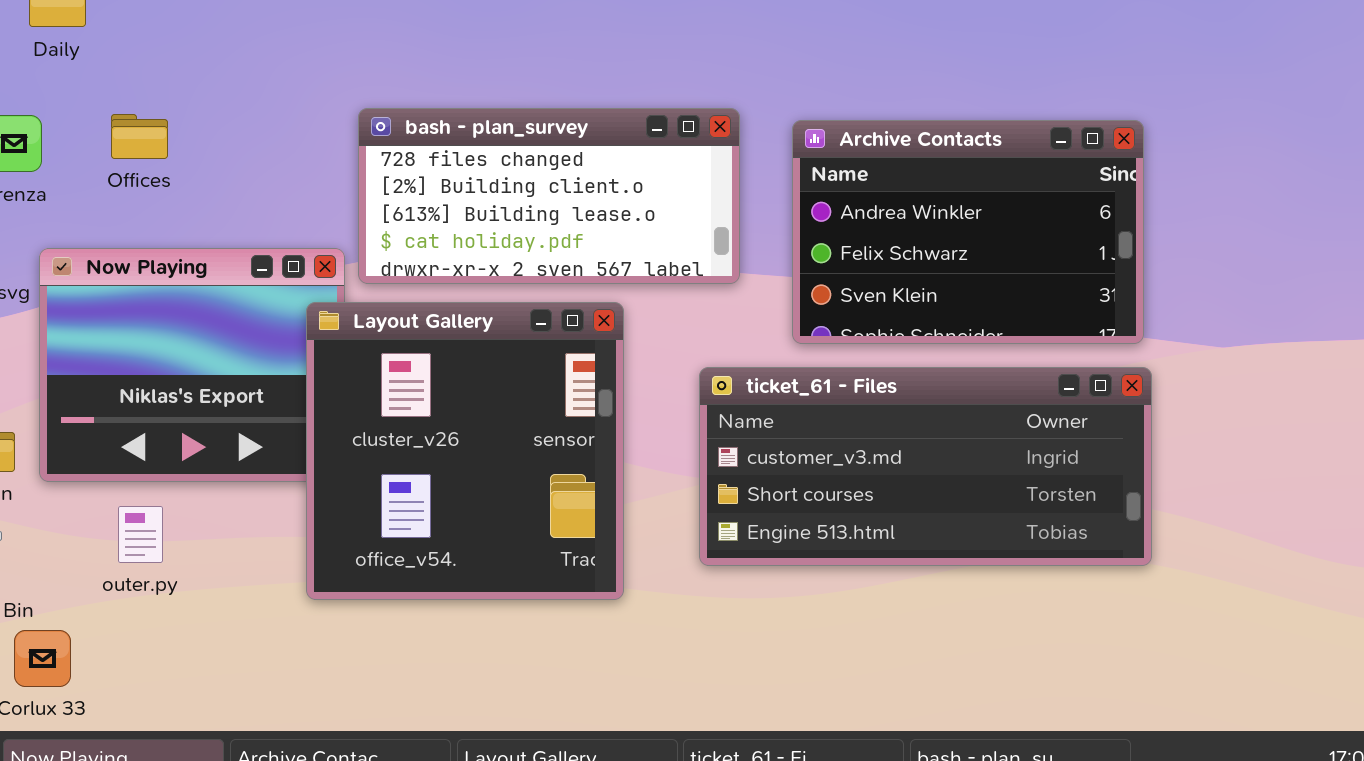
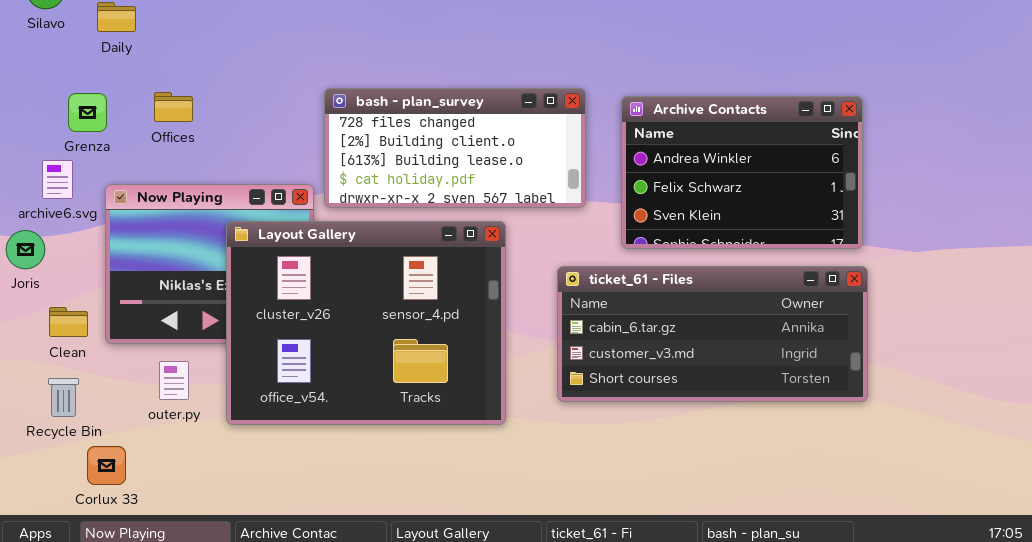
Layout Gallery: [306,302,624,600] -> [226,221,506,425], resized
ticket_61 - Files: [699,367,1152,566] -> [557,266,868,402], scrolled up 1 row

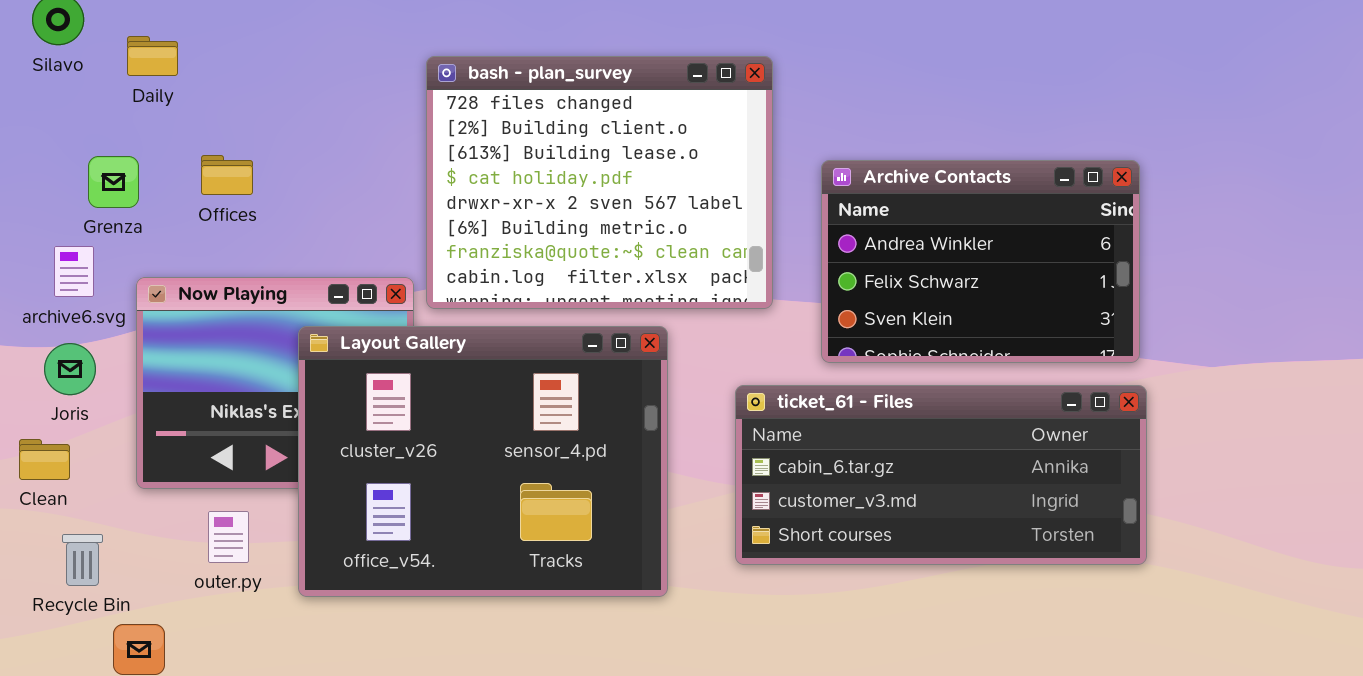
bash - plan_survey: [324,88,586,208] -> [426,56,773,309], resized
Joris: [6,230,45,269] -> [44,343,96,395], moved
Clean: [49,307,88,337] -> [19,439,70,480], moved

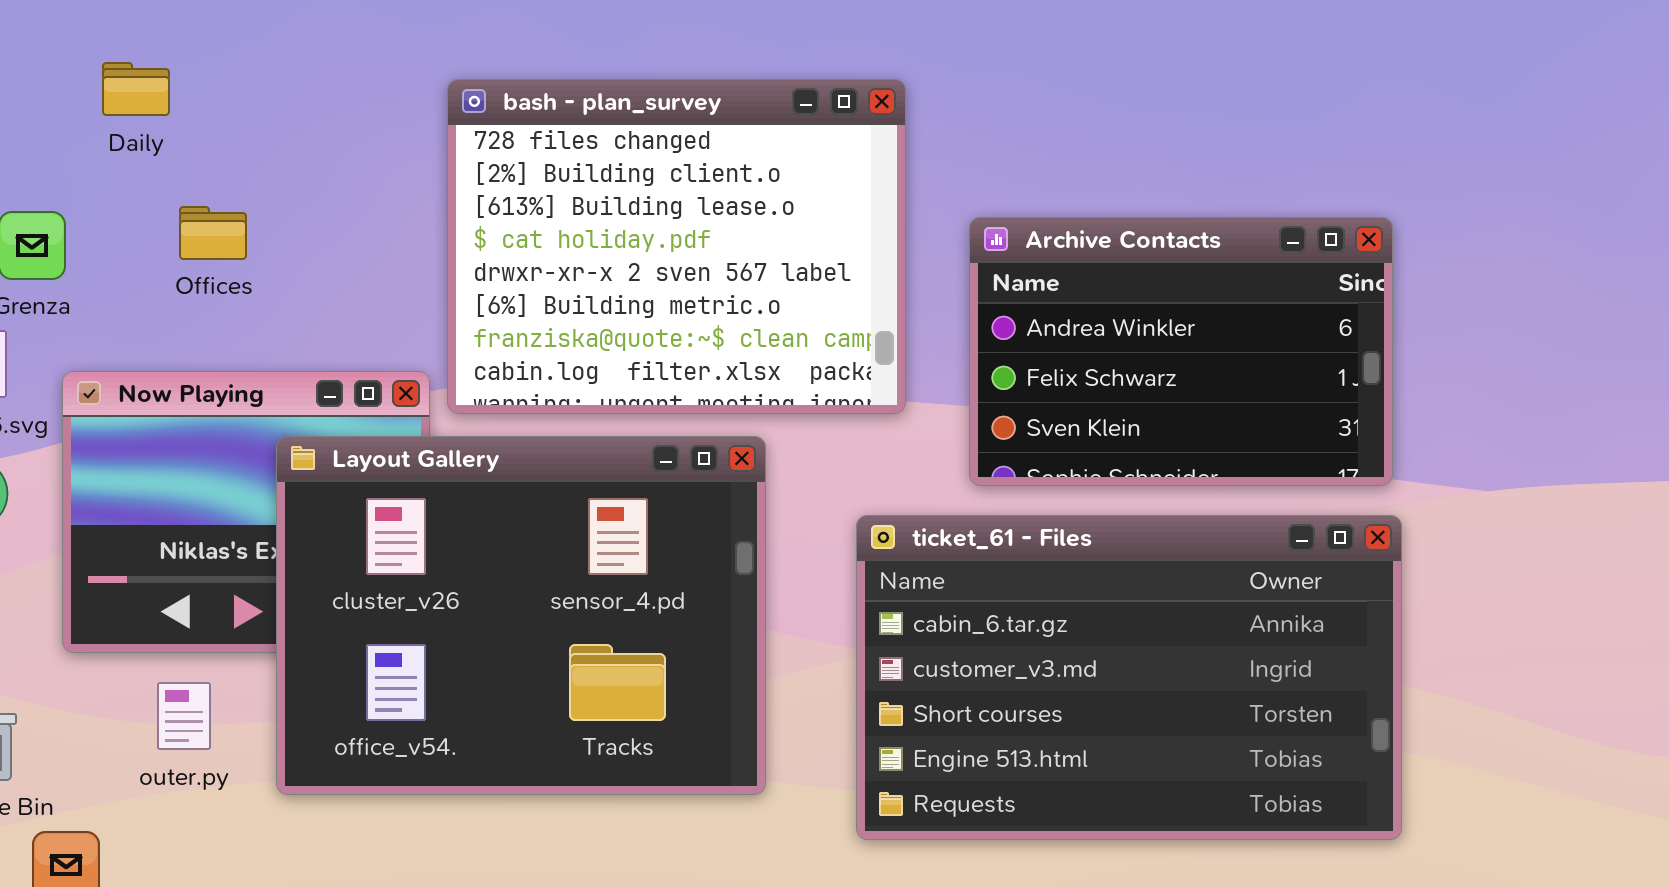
Daily: [127,36,178,76] -> [102,62,170,116], moved
Offices: [201,155,253,195] -> [179,206,247,260], moved
ticket_61 - Files: [735,385,1147,565] -> [856,515,1402,840], resized

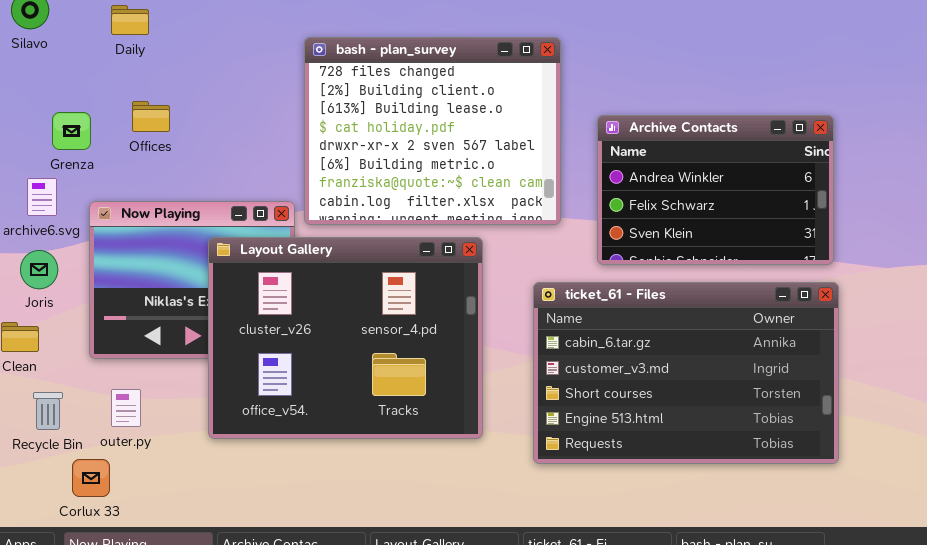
Daily: [102,62,170,116] -> [111,5,149,35], moved
Offices: [179,206,247,260] -> [132,101,170,132], moved
outer.py: [157,682,211,750] -> [111,389,141,427], moved

